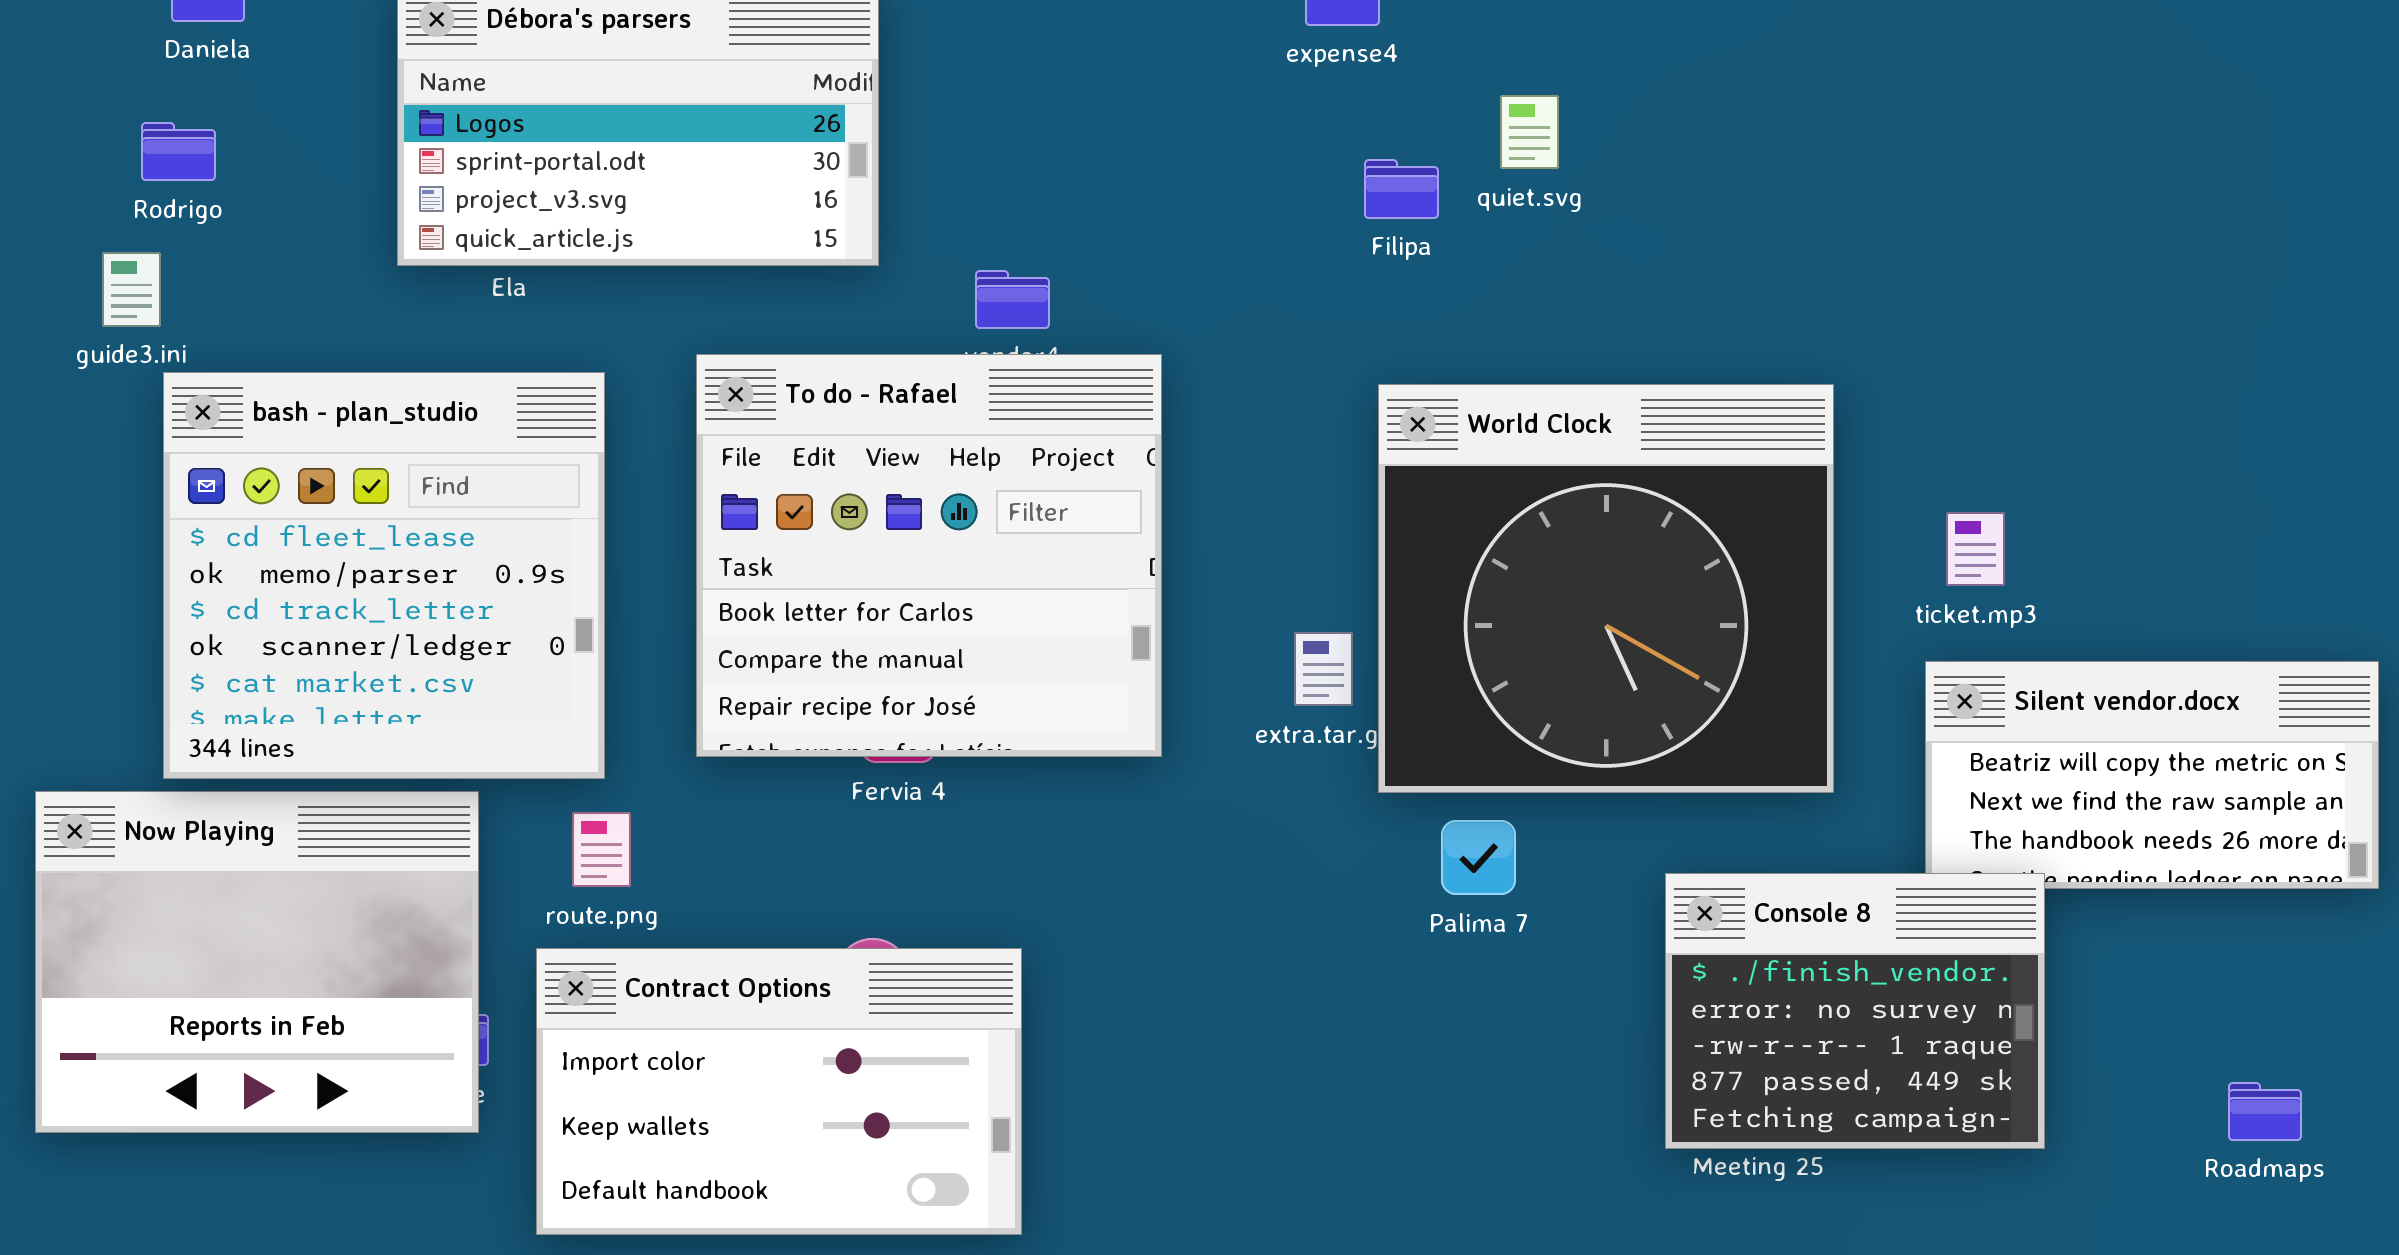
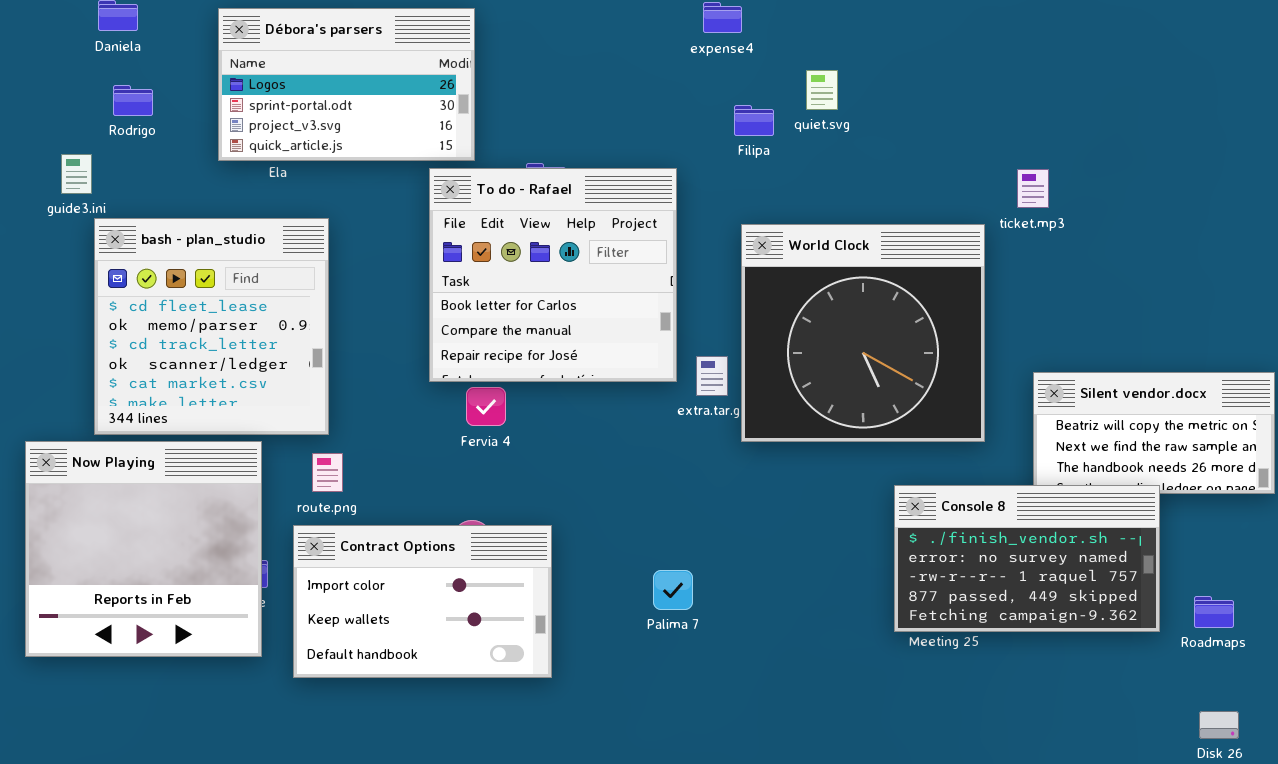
Rodrigo: [141,122,216,181] -> [113,85,153,116], moved
To do - Rafael: [696,354,1162,757] -> [429,168,677,382], moved
ticket.mp3: [1946,512,2005,586] -> [1017,169,1049,208], moved
Now Playing: [35,791,479,1133] -> [25,441,262,657], resized
Palima 7: [1441,820,1516,895] -> [653,570,693,610], moved
Console 8: [1665,873,2045,1149] -> [894,485,1160,632], resized

